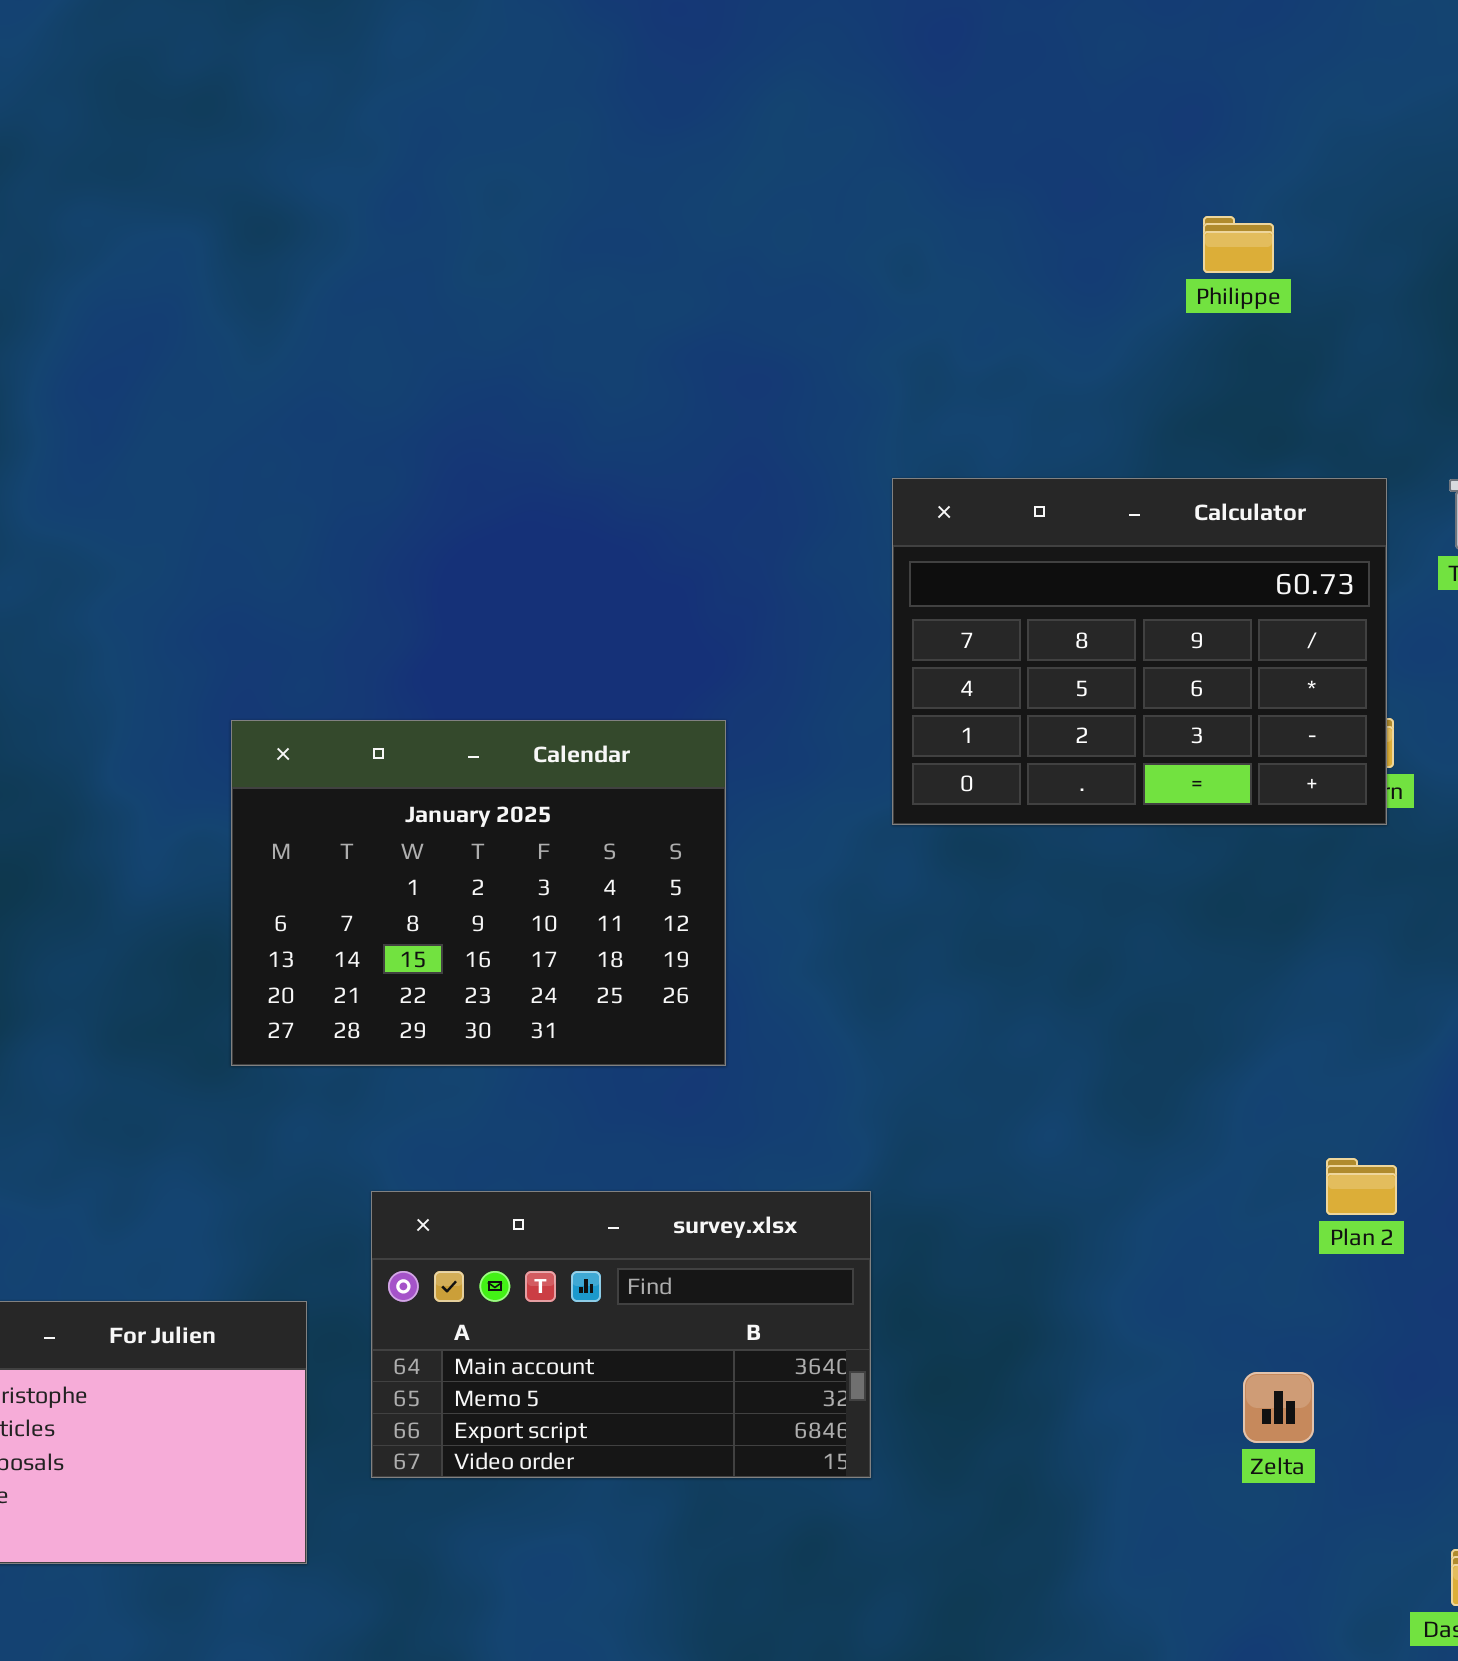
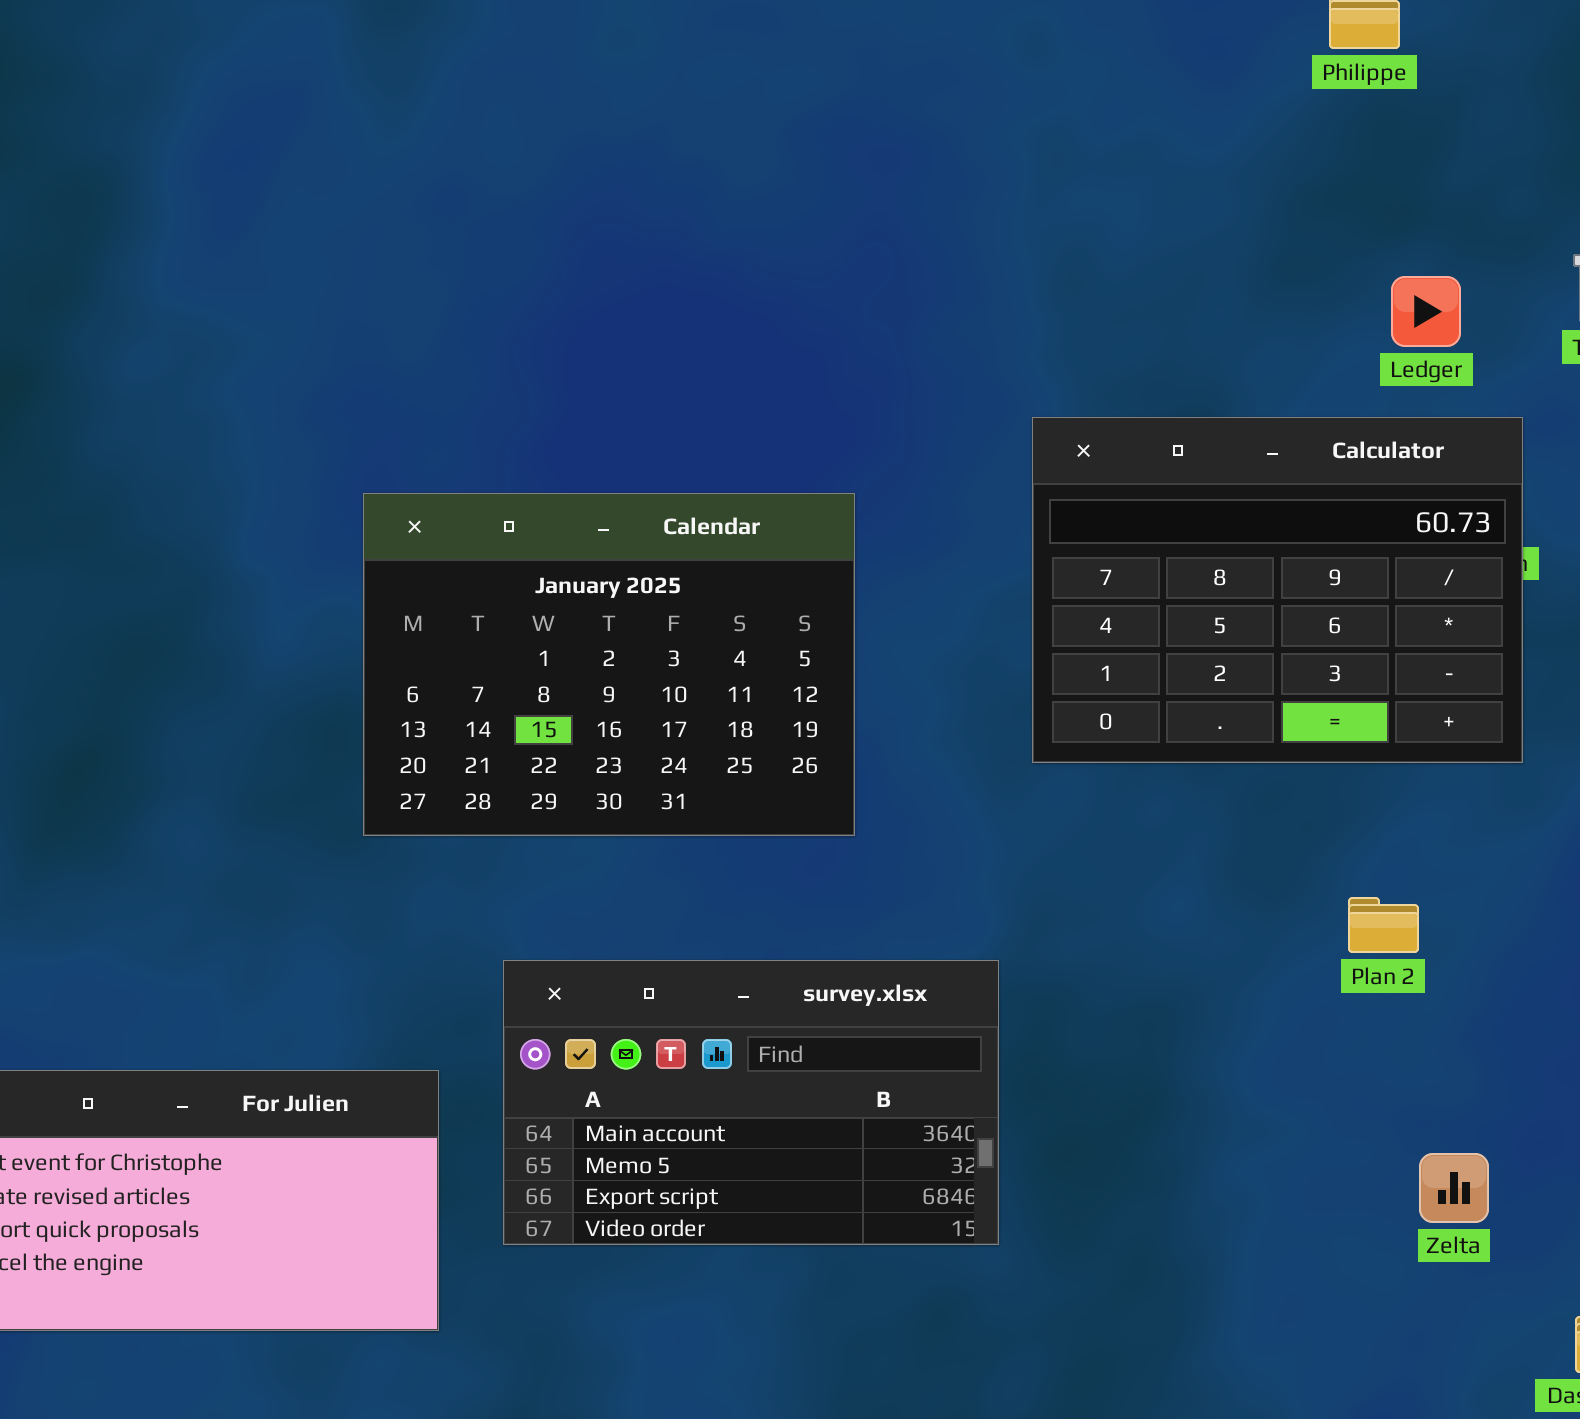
Calculator: [892,478,1387,825] -> [1032,417,1523,763], moved
Plan 2: [1326,1158,1397,1215] -> [1348,897,1419,953], moved
Zelta: [1243,1372,1314,1443] -> [1419,1153,1489,1223], moved

